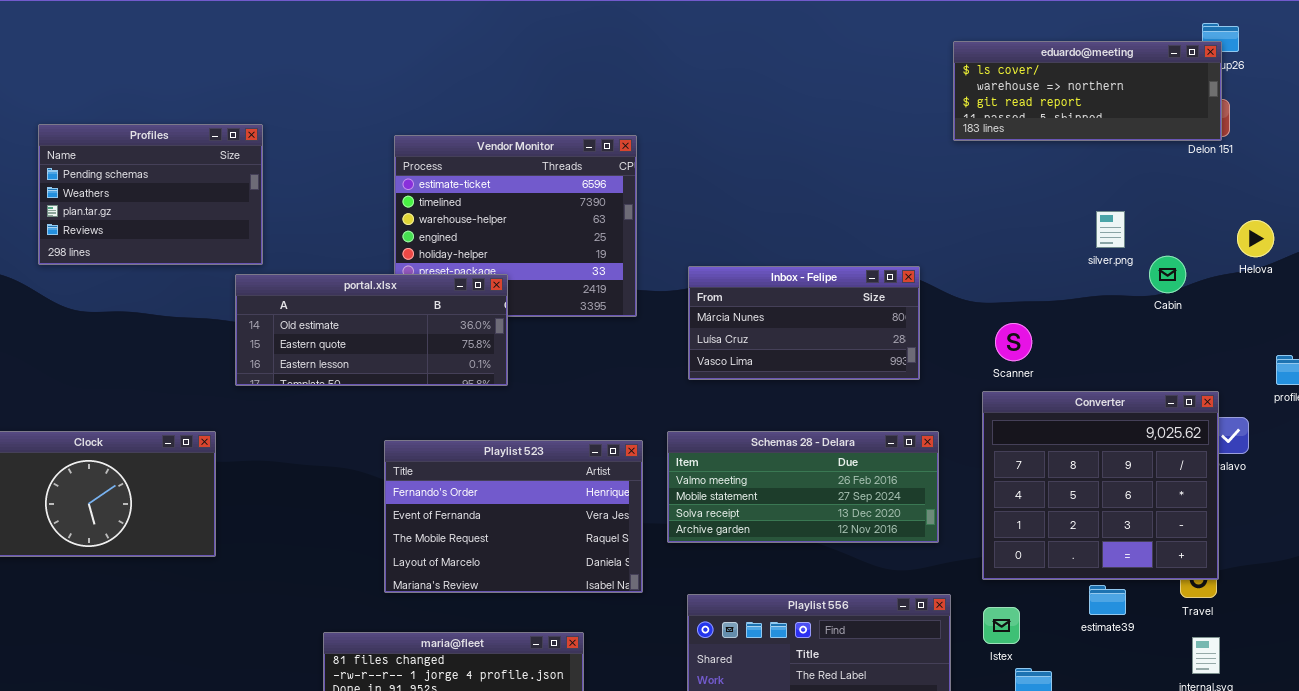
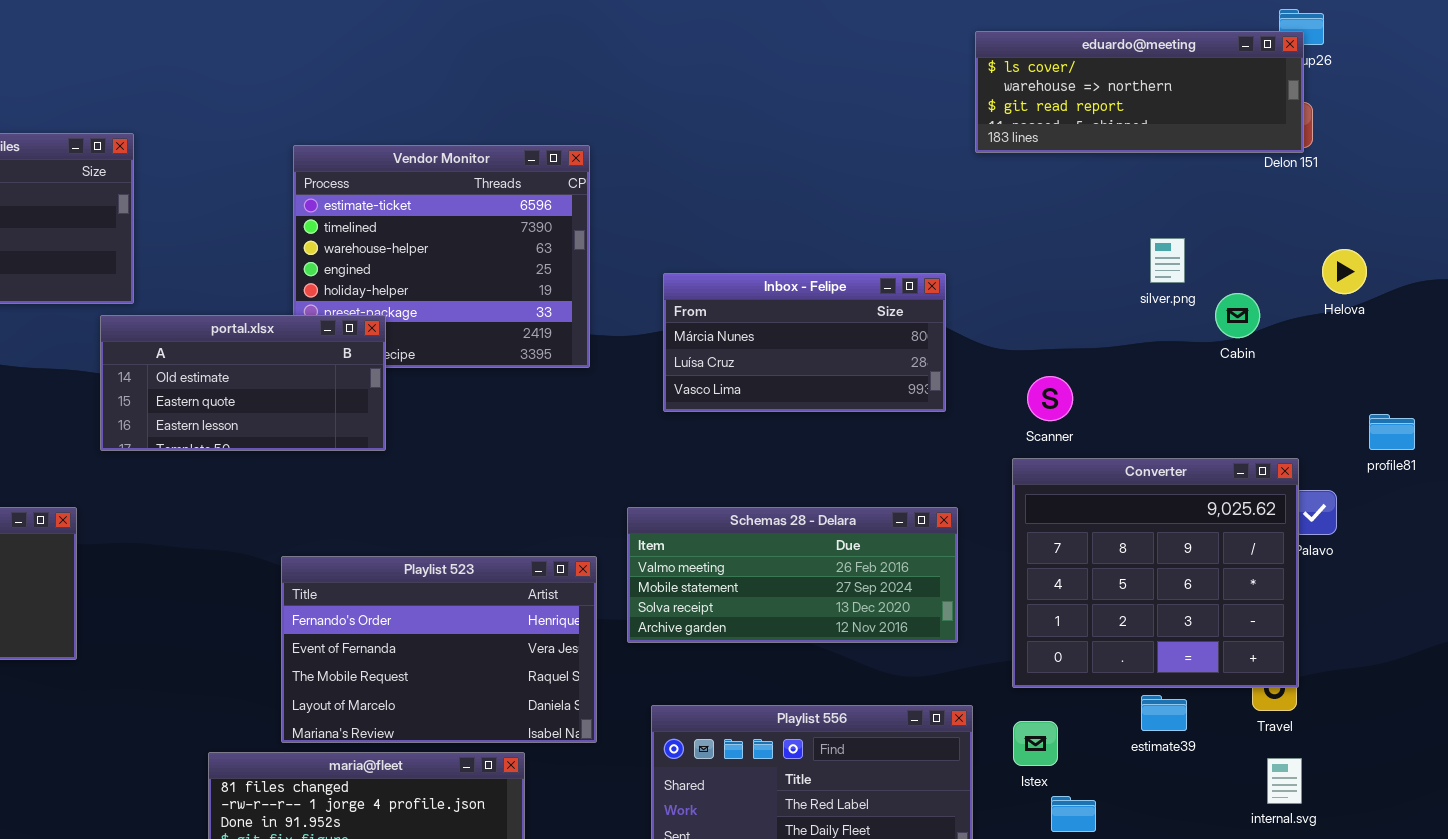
Inbox - Felipe: [688,266,920,380] -> [663,273,946,412], moved
portal.xlsx: [235,274,508,386] -> [100,315,386,451], resized
Playlist 523: [384,440,643,593] -> [281,556,597,743], moved

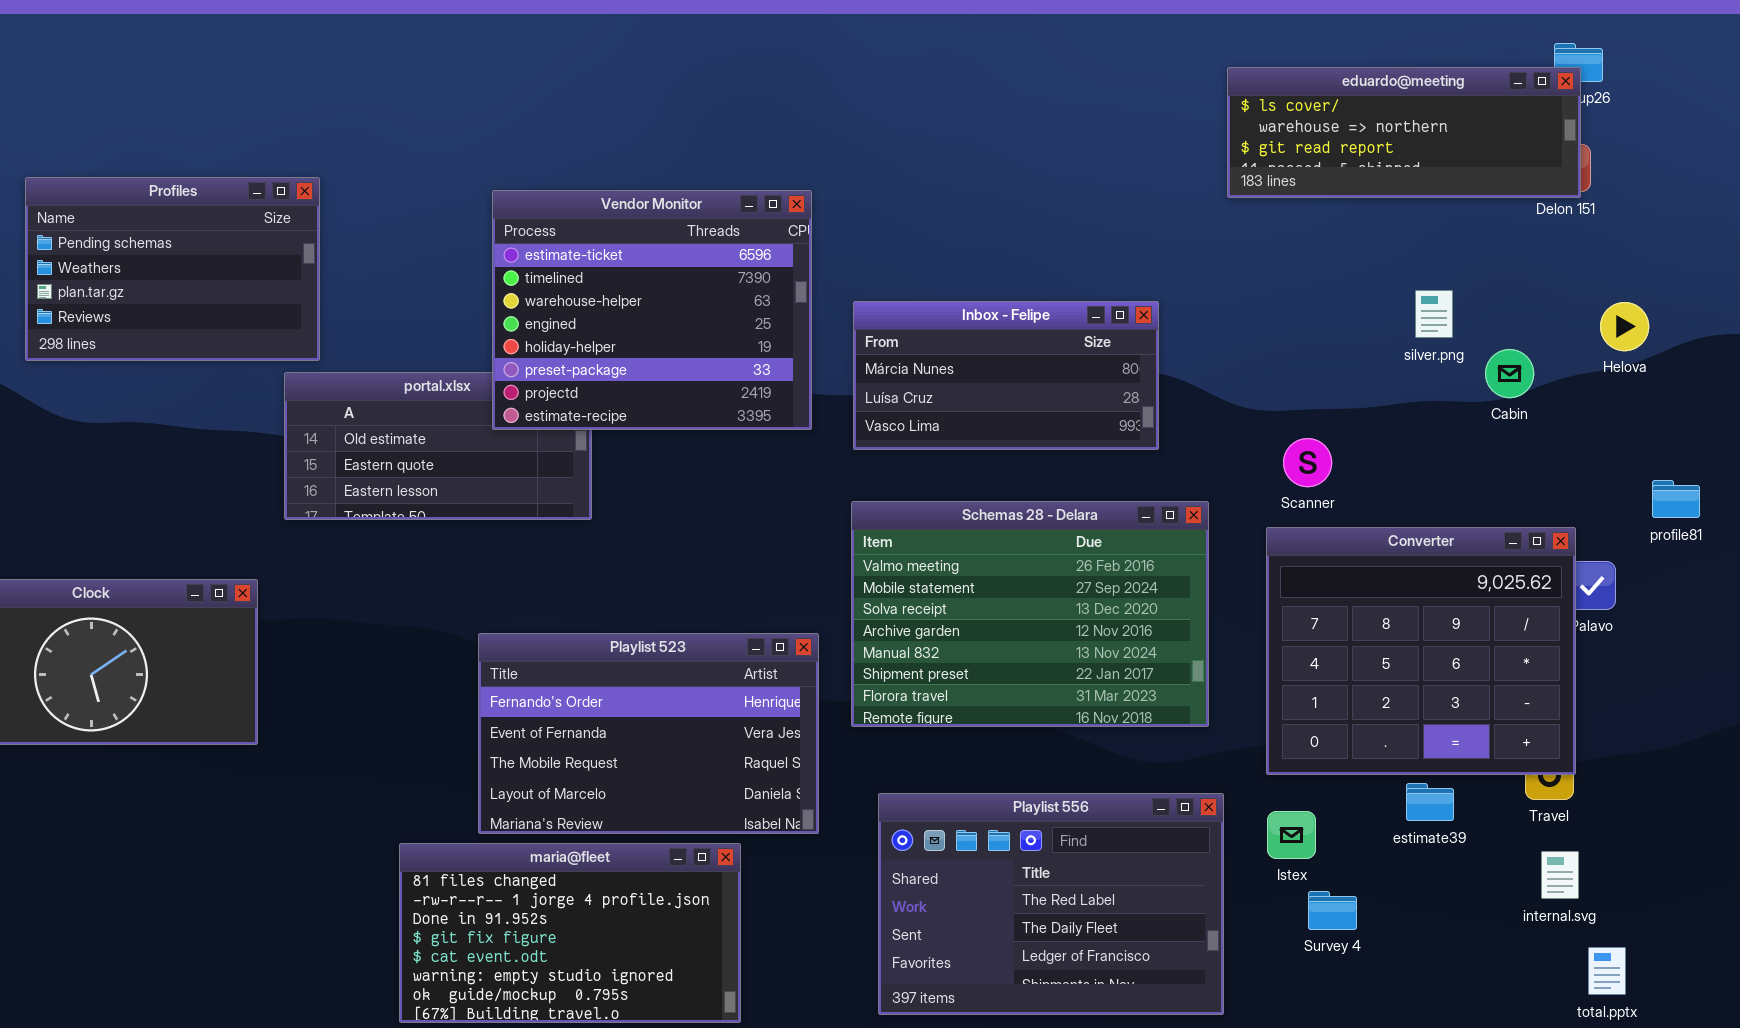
Vendor Monitor: [293,145,590,368] -> [492,190,812,430], raised
Inbox - Felipe: [663,273,946,412] -> [853,301,1159,450], moved
Schemas 28 - Delara: [627,507,958,643] -> [851,501,1209,727], resized

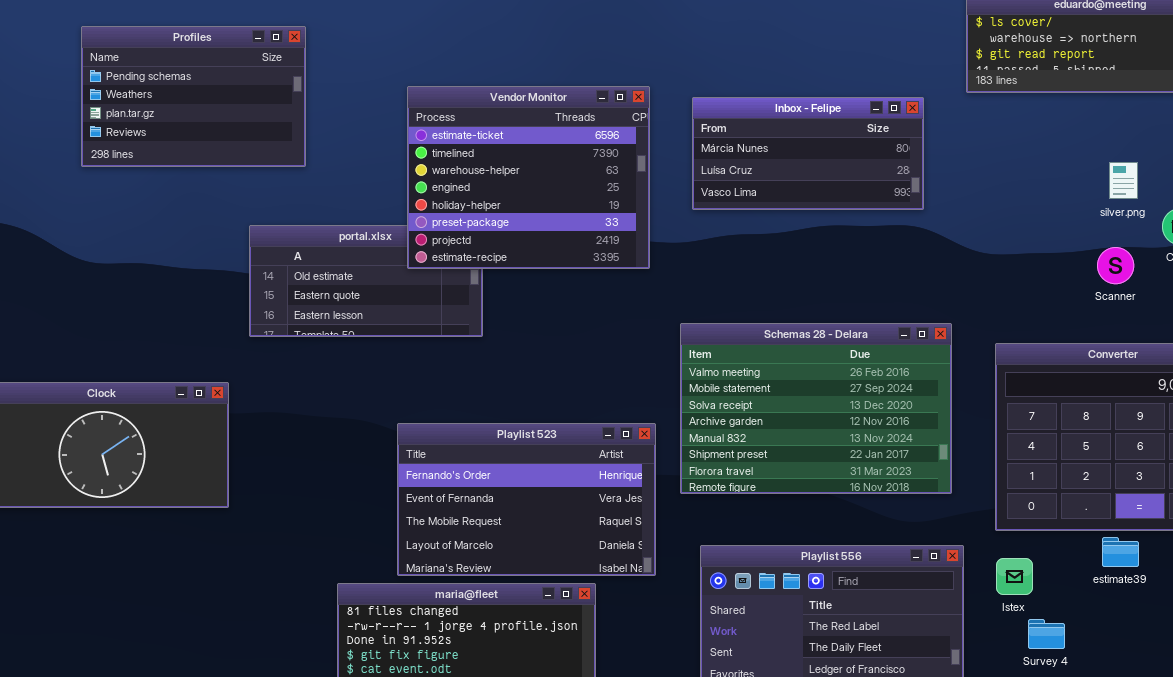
Profiles: [25,177,320,361] -> [81,26,306,167], moved
Inbox - Felipe: [853,301,1159,450] -> [692,97,924,210], moved
Scanner: [1283,438,1332,487] -> [1097,247,1134,284], moved

